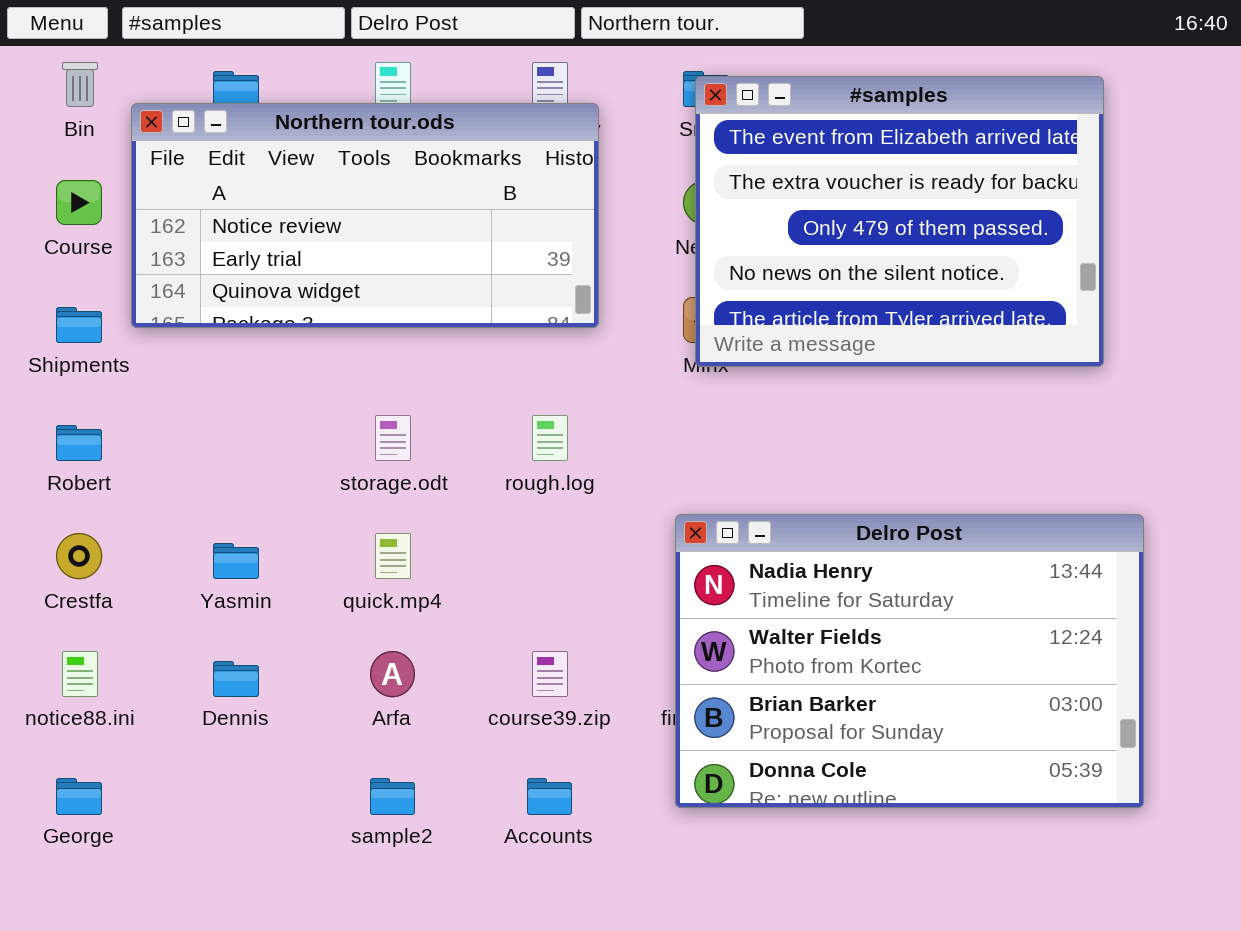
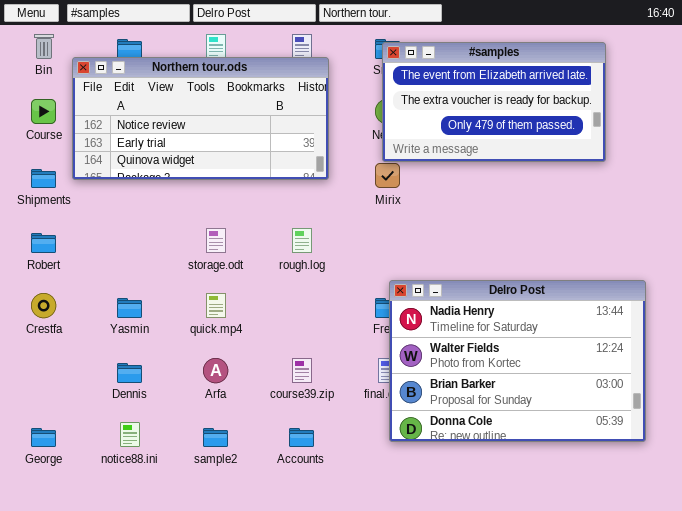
#samples: [695,76,1104,367] -> [382,42,606,162], resized
Delro Post: [675,514,1144,808] -> [389,280,646,442], moved
notice88.ini: [62,651,98,697] -> [120,422,140,447], moved

